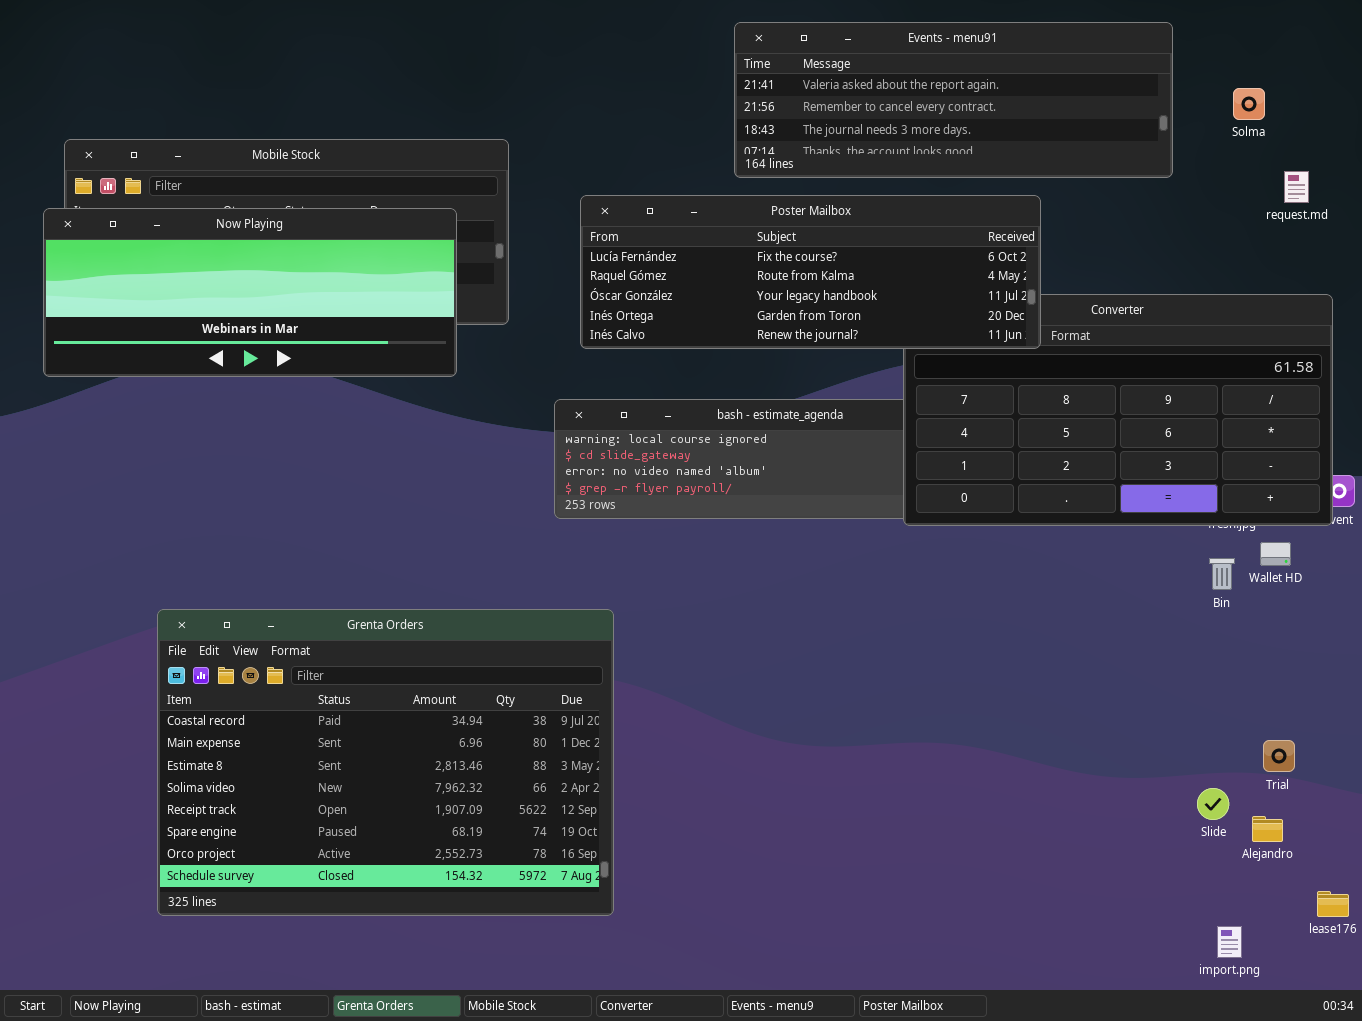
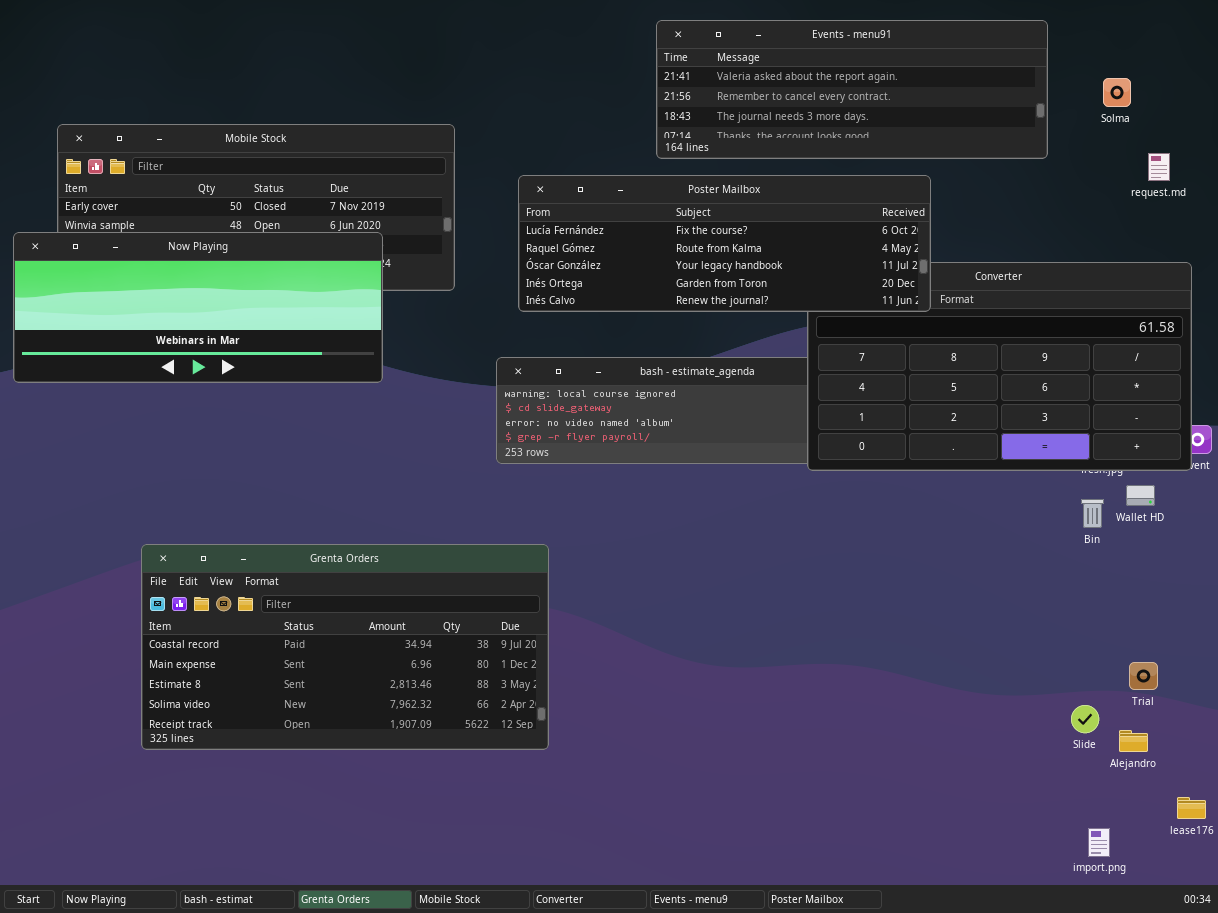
Now Playing: [43,208,457,377] -> [13,232,383,383], moved
Grenta Orders: [157,609,614,916] -> [141,544,549,750], resized

